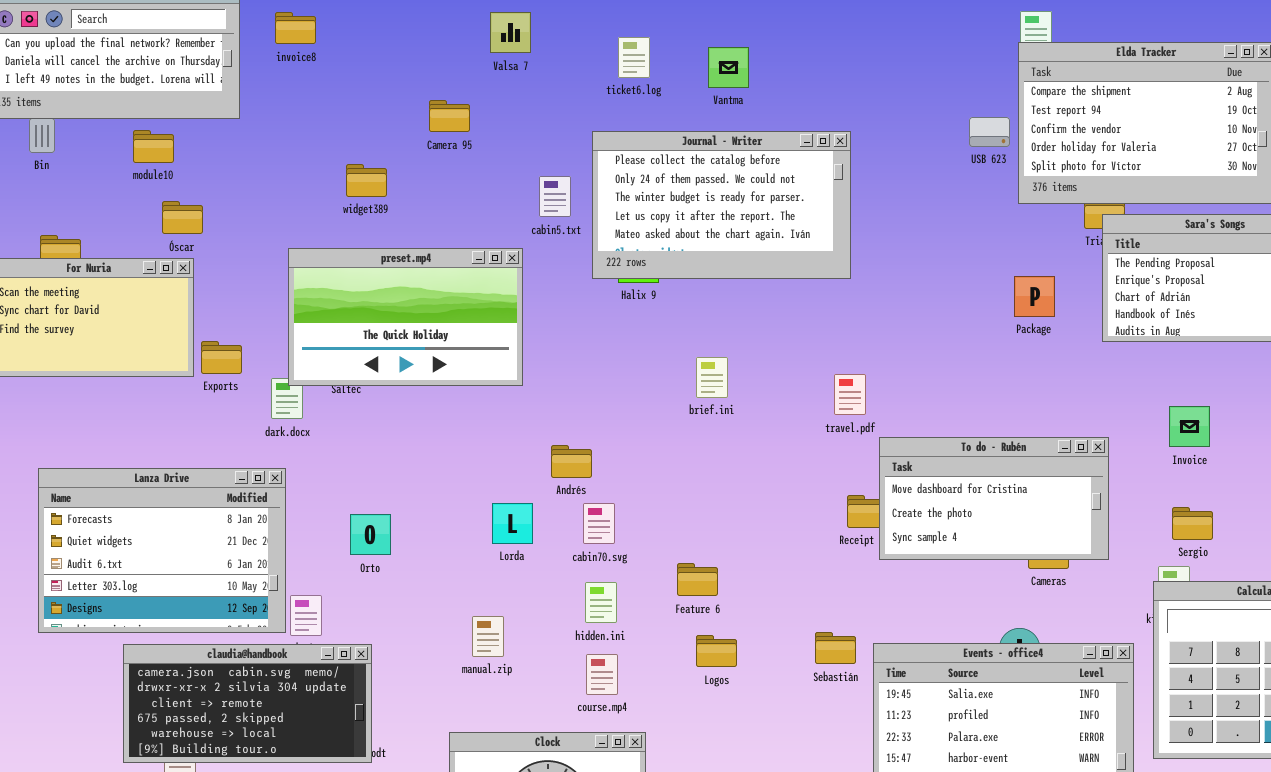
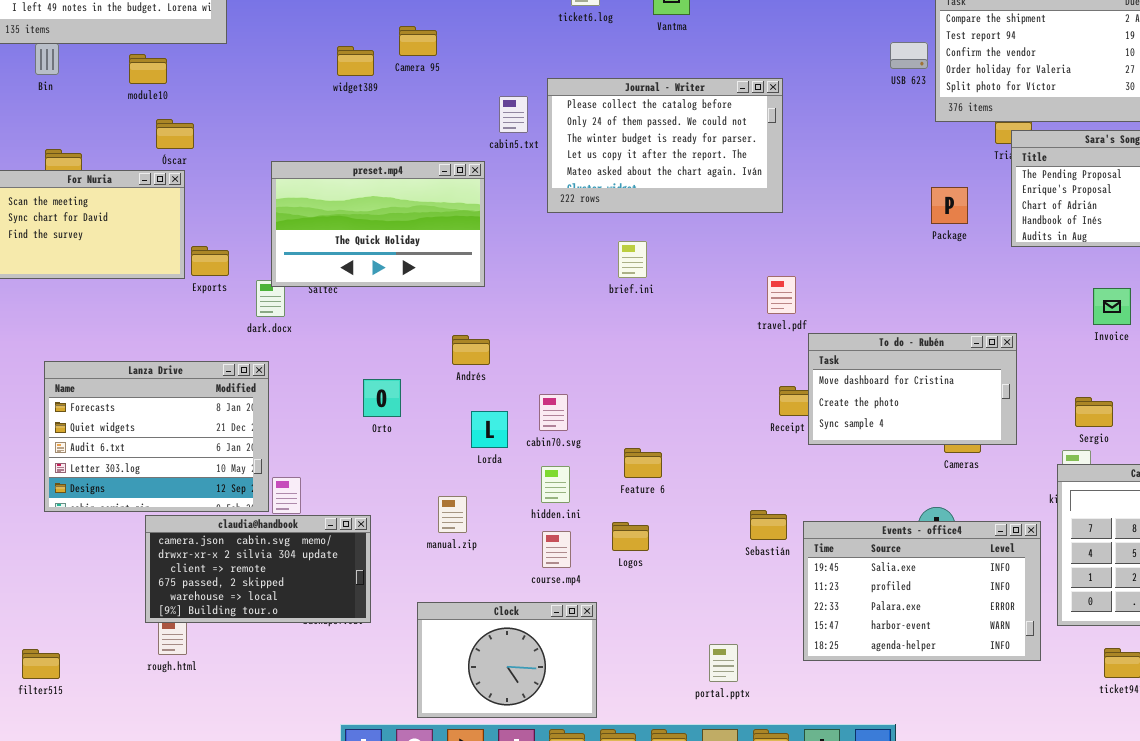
Journal - Writer: [592,131,851,279] -> [547,78,783,213], moved
widget389: [346,164,387,197] -> [337,46,374,76], moved
brief.ini: [696,357,728,398] -> [618,241,647,278], moved
Invoice: [1169,406,1210,447] -> [1093,288,1131,325], moved
Andrés: [551,445,592,478] -> [452,335,490,365], moved
Lorda: [492,503,533,544] -> [471,411,508,448], moved
Orto: [350,514,391,555] -> [363,379,401,417], moved
Logos: [696,635,737,667] -> [612,522,649,551], moved
claudia@handbook: [123,644,372,763] -> [145,515,371,623], moved

